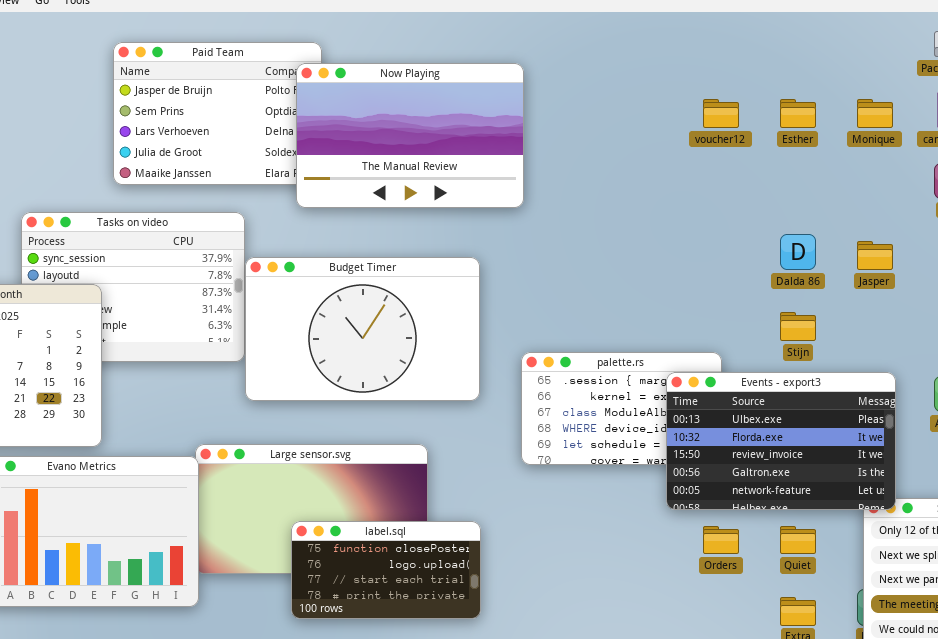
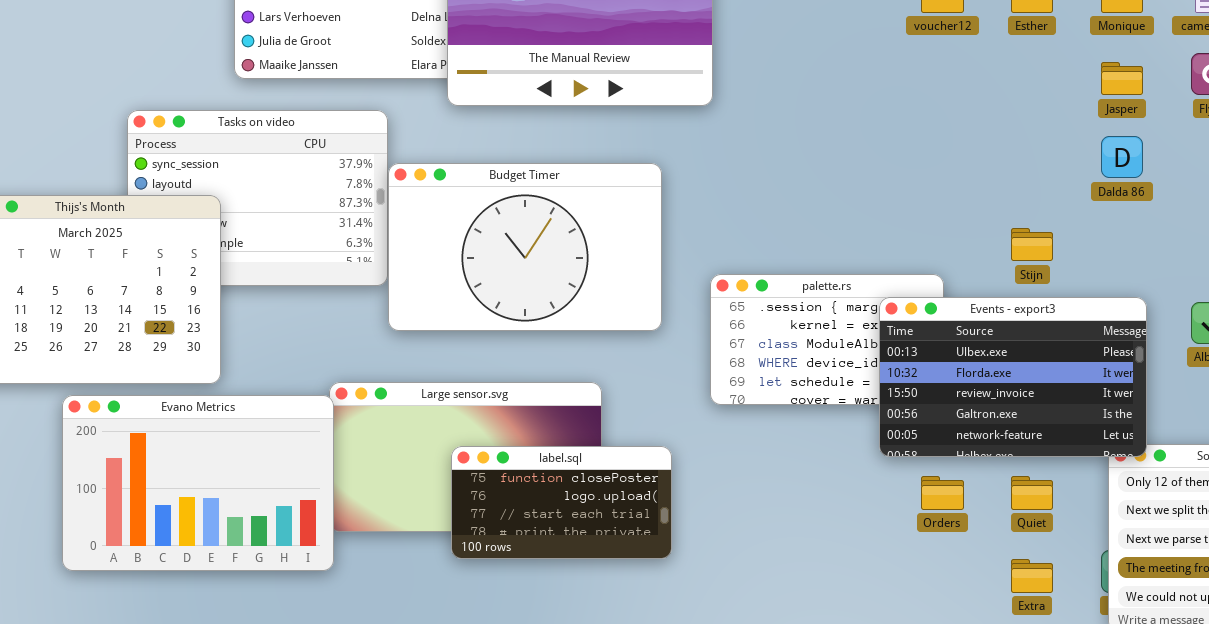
Dalda 86: [780,234,816,270] -> [1101,136,1143,178], moved
Jasper: [857,241,893,270] -> [1101,62,1143,95], moved
label.sql: [291,521,481,619] -> [451,446,672,559], moved

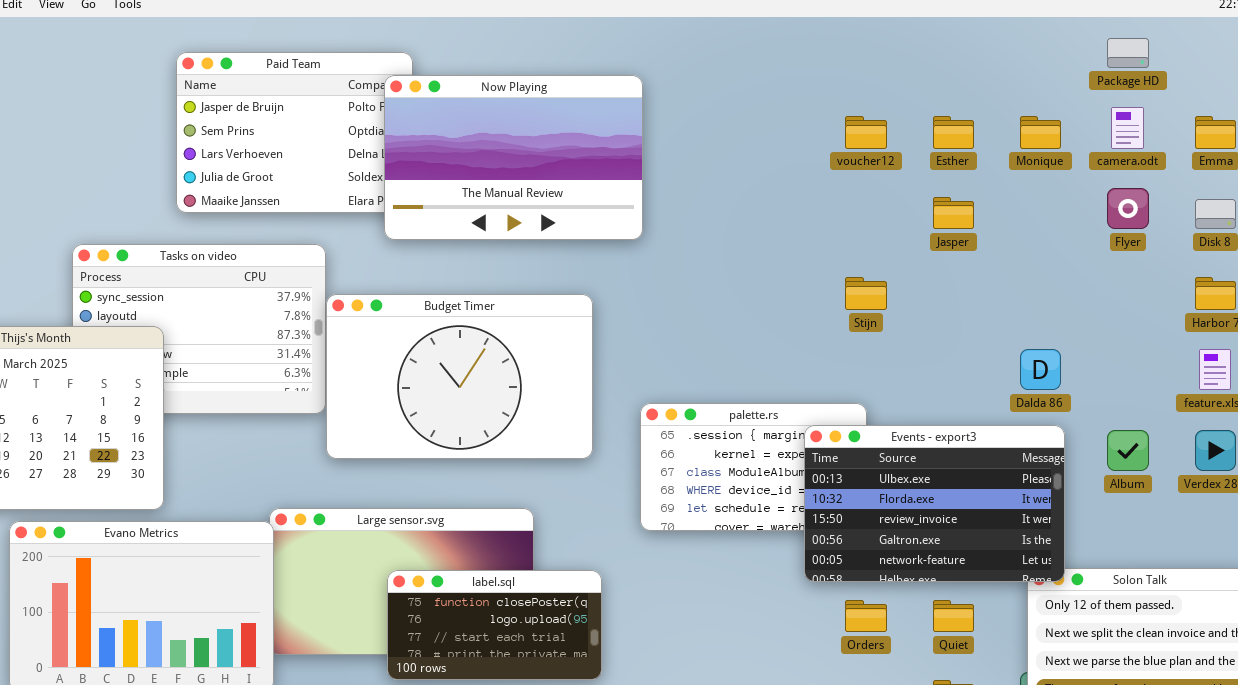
Jasper: [1101,62,1143,95] -> [933,197,974,229], moved
Dalda 86: [1101,136,1143,178] -> [1020,349,1061,390], moved
Stijn: [1011,228,1053,261] -> [845,277,887,310], moved

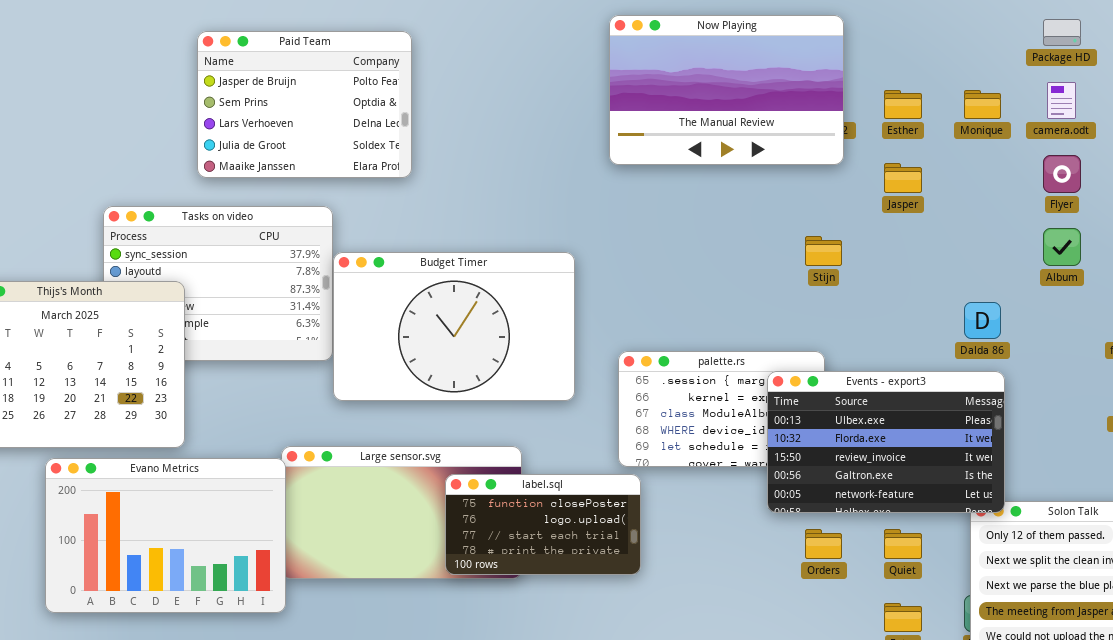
Now Playing: [384,75,643,240] -> [609,15,844,165], moved
Album: [1107,430,1149,471] -> [1043,228,1081,266], moved
label.sql: [387,570,602,680] -> [445,474,641,575], moved

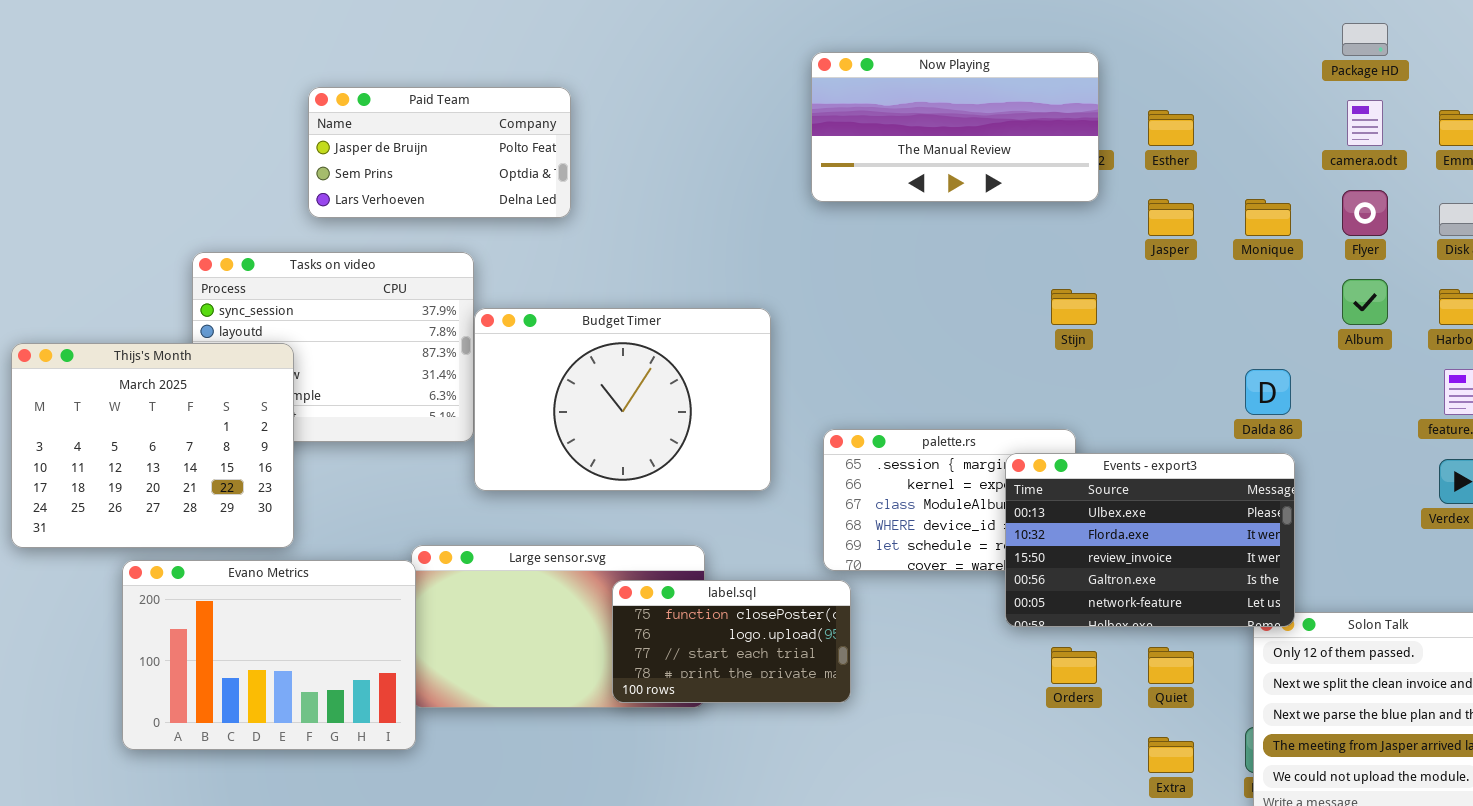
Now Playing: [609,15,844,165] -> [811,52,1099,202], resized
Paid Team: [197,31,412,178] -> [308,87,571,218], resized
Monique: [964,90,1001,119] -> [1245,199,1291,236], moved

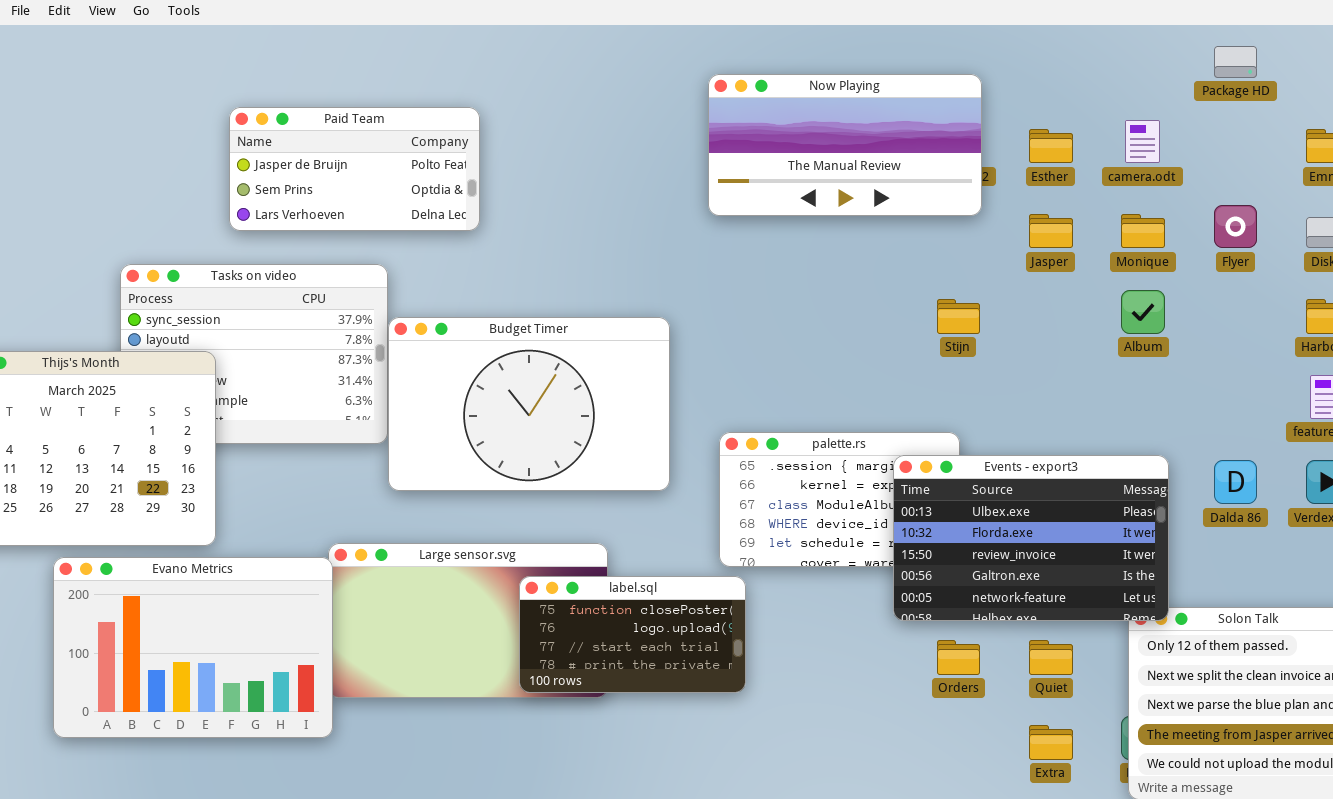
camera.odt: [1347,100,1383,146] -> [1125,120,1160,163], moved
Album: [1342,279,1388,325] -> [1121,290,1165,334], moved
Dalda 86: [1245,369,1291,415] -> [1214,460,1257,504], moved

